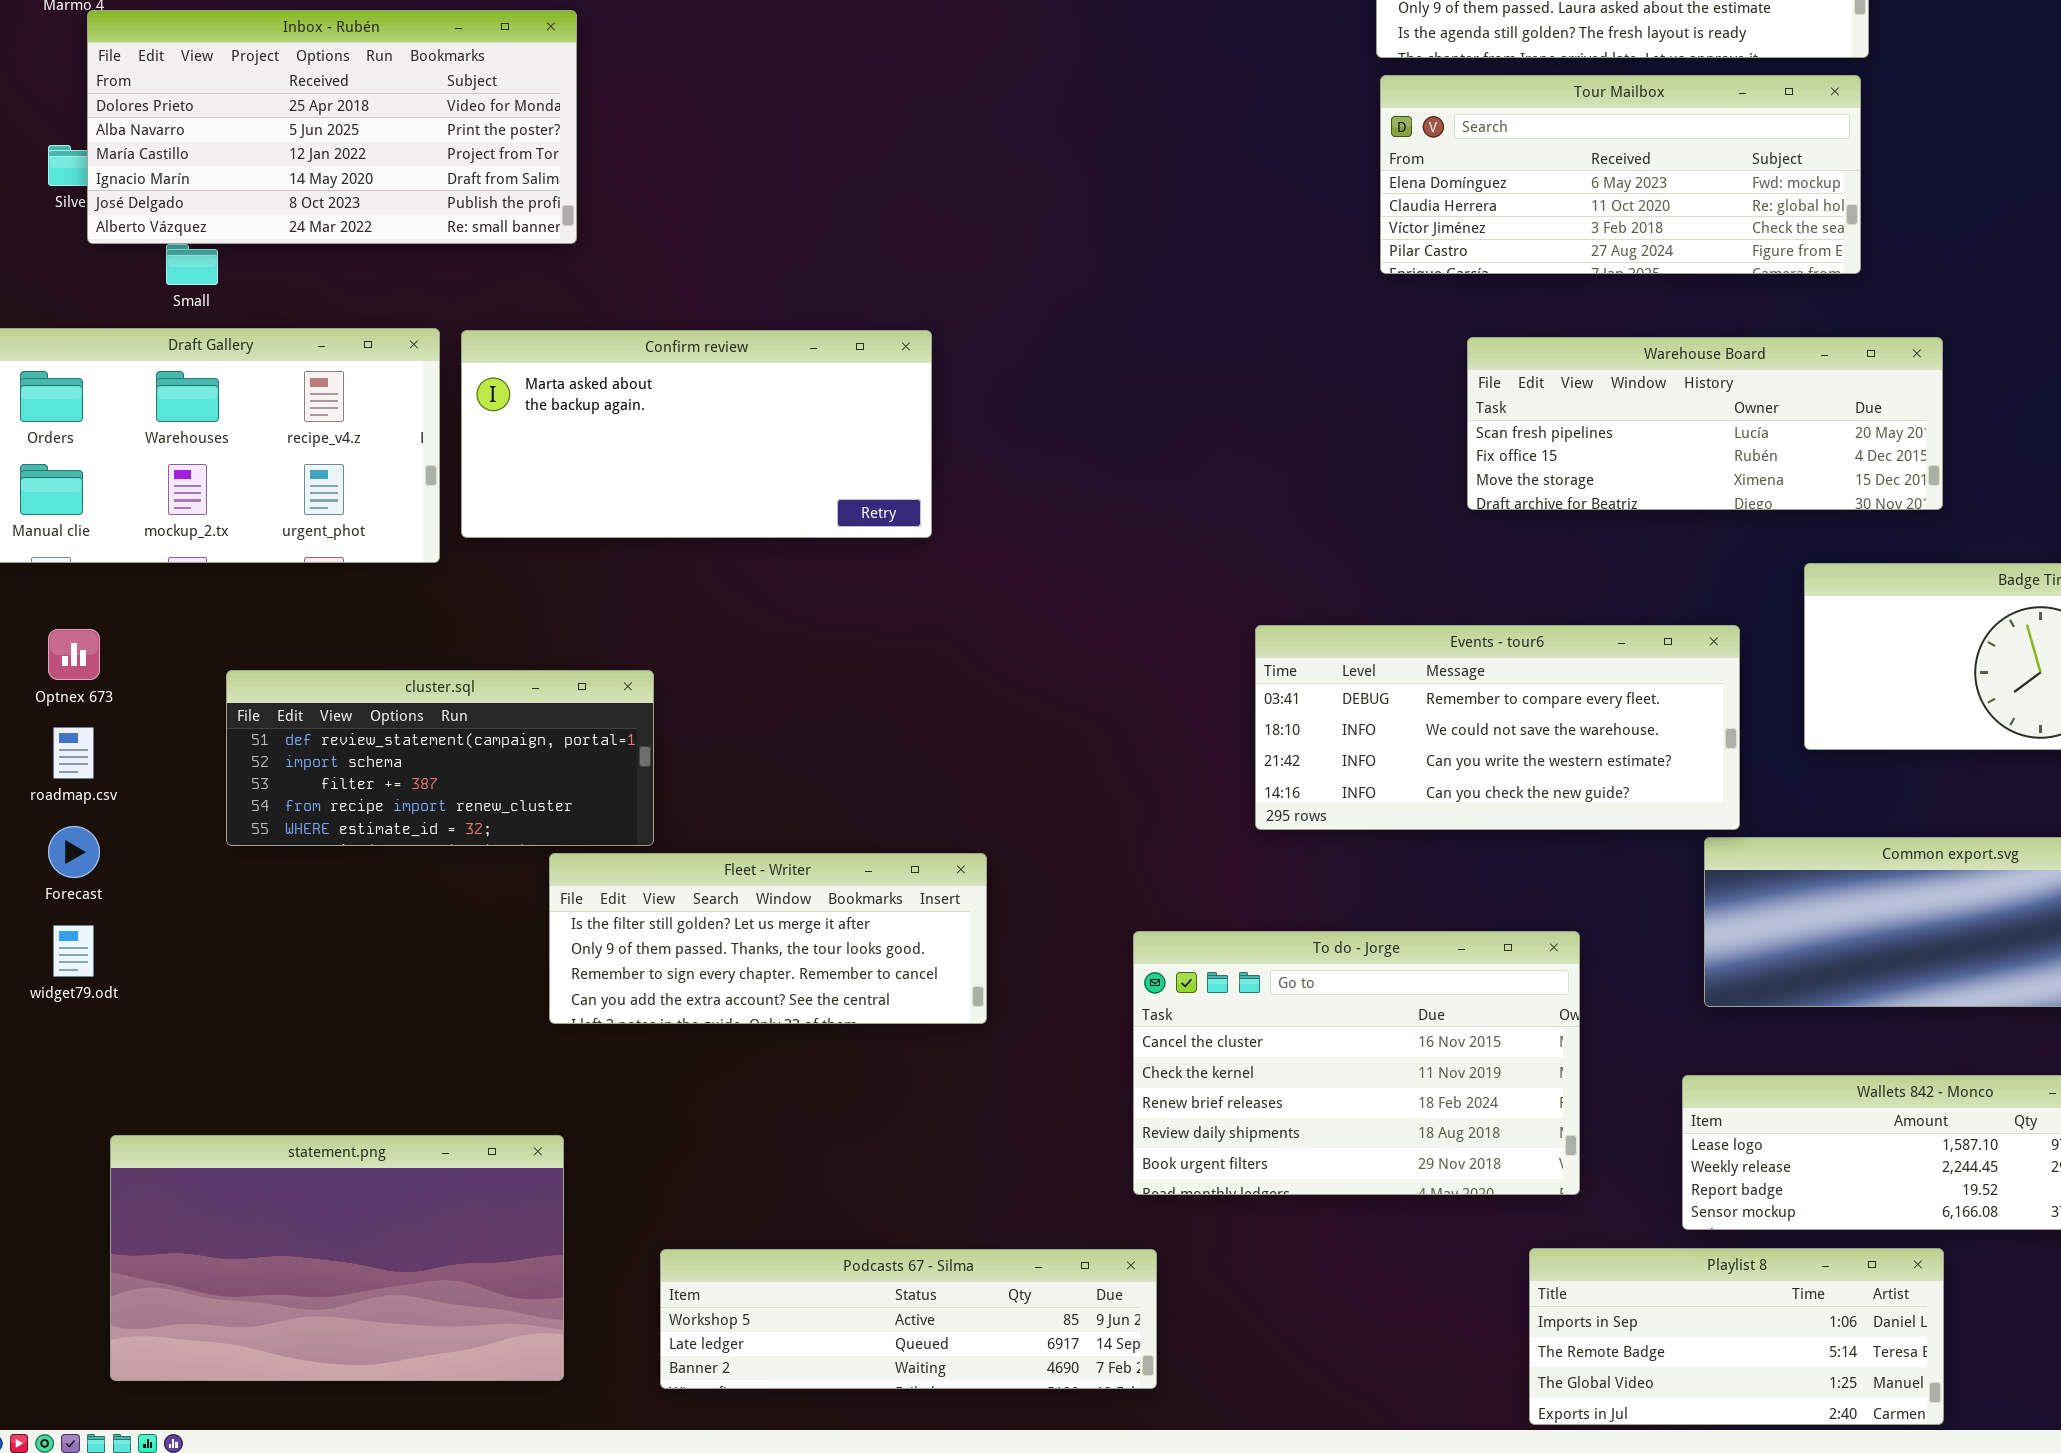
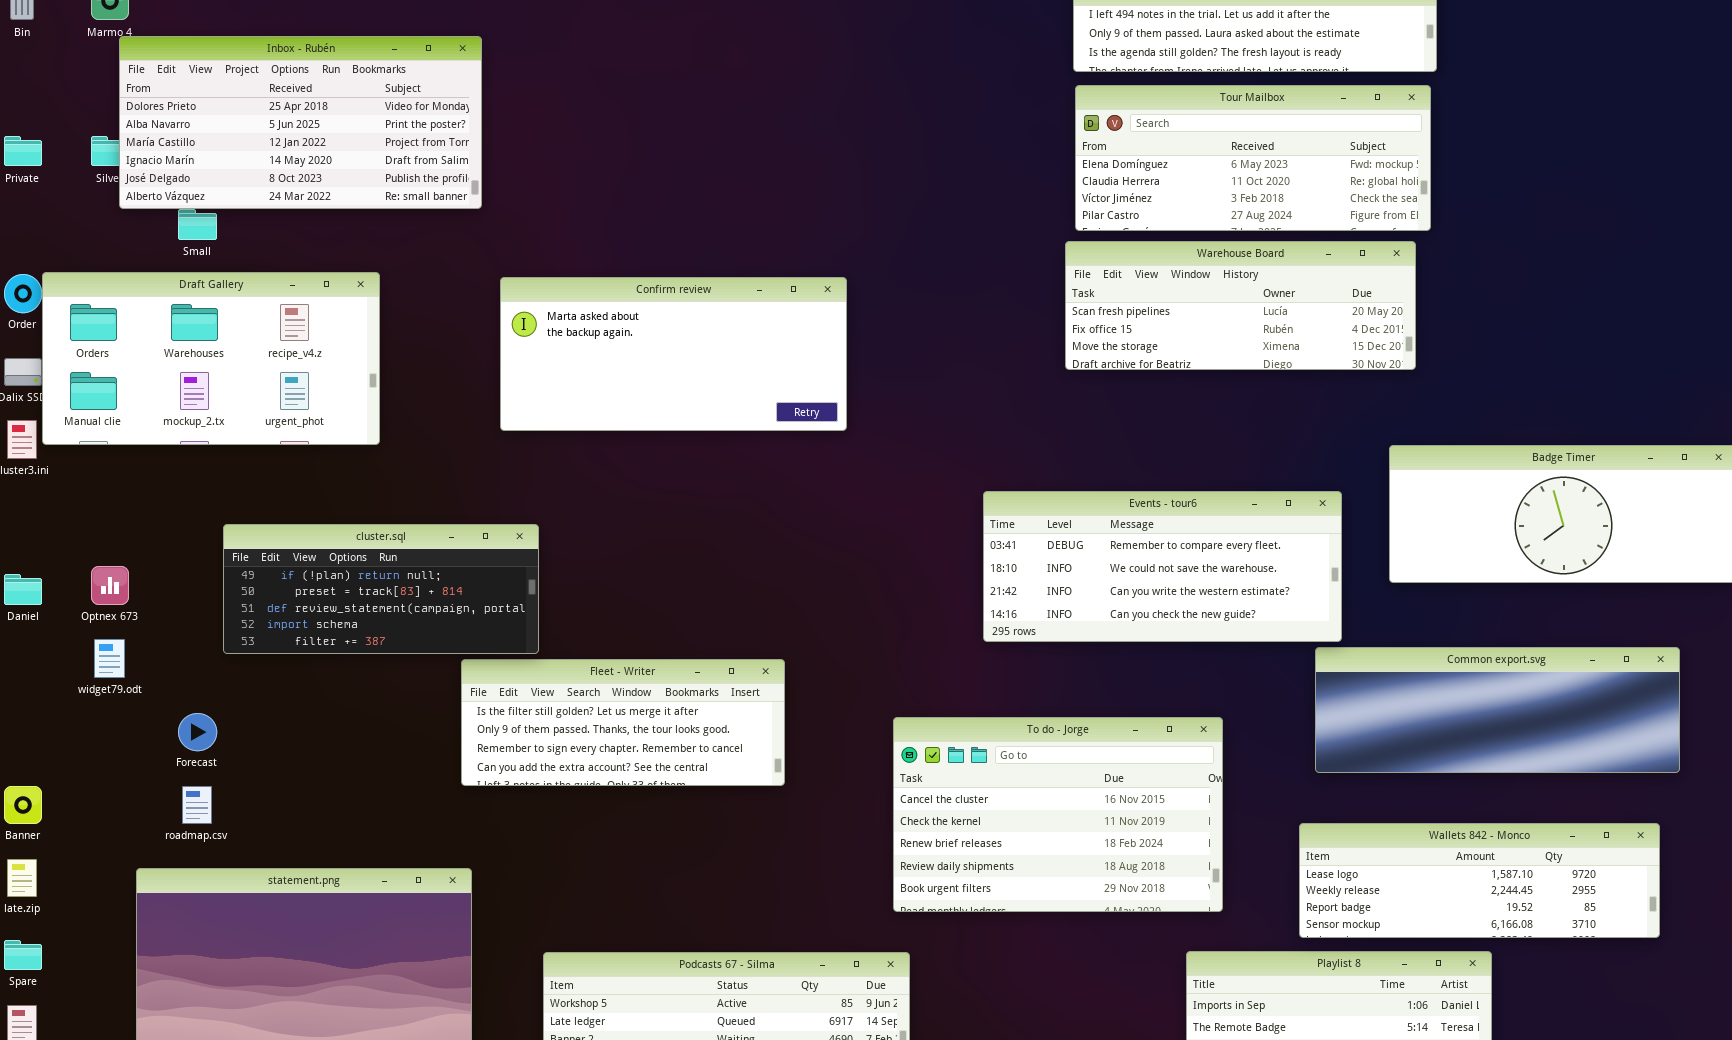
Confirm review: [461,330,932,538] -> [500,277,847,431], moved
Warehouse Board: [1467,337,1943,510] -> [1065,241,1416,370], moved
Optnex 673: [48,629,100,680] -> [91,566,129,605], moved
cluster.sql: [226,670,654,846] -> [223,524,539,654], scrolled up 2 rows
roadmap.csv: [53,727,94,779] -> [182,786,212,824], moved
Forecast: [48,826,100,878] -> [178,713,217,751], moved
widget79.odt: [53,925,94,977] -> [94,639,125,678], moved

